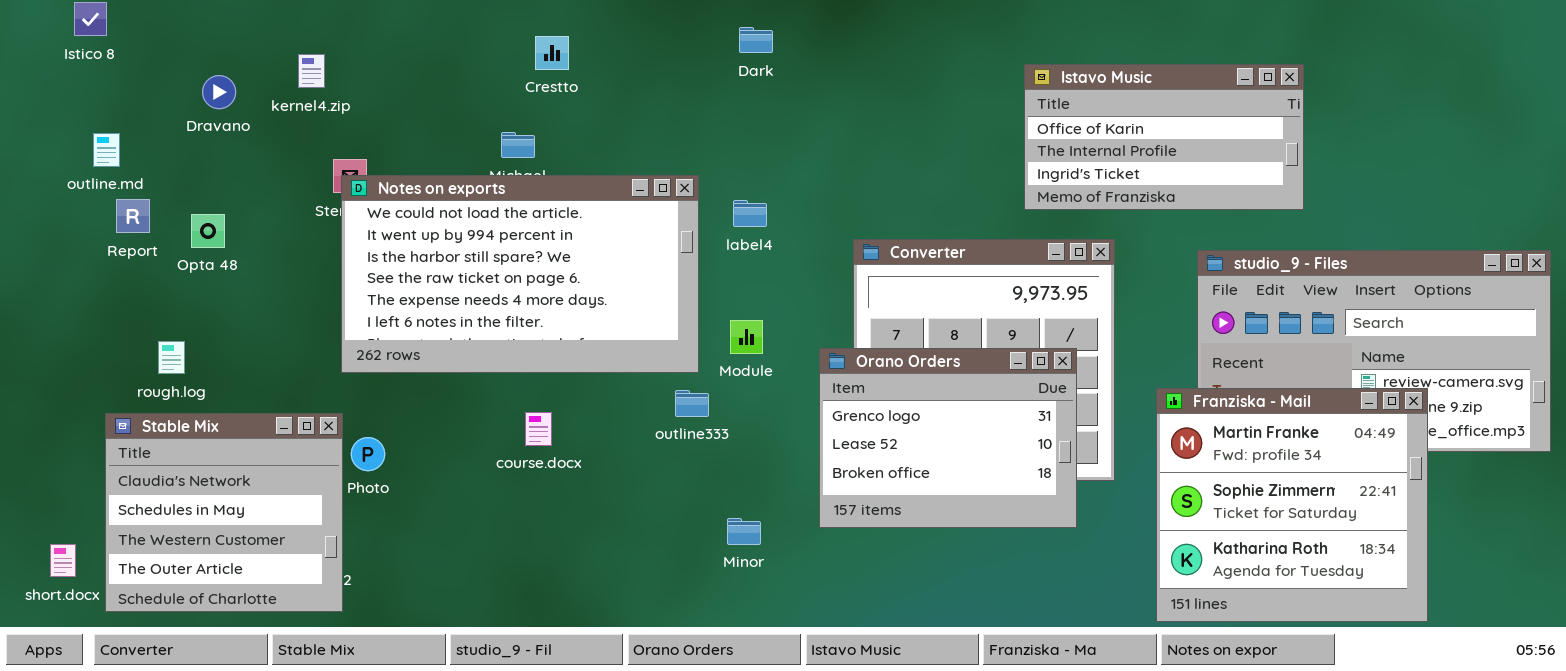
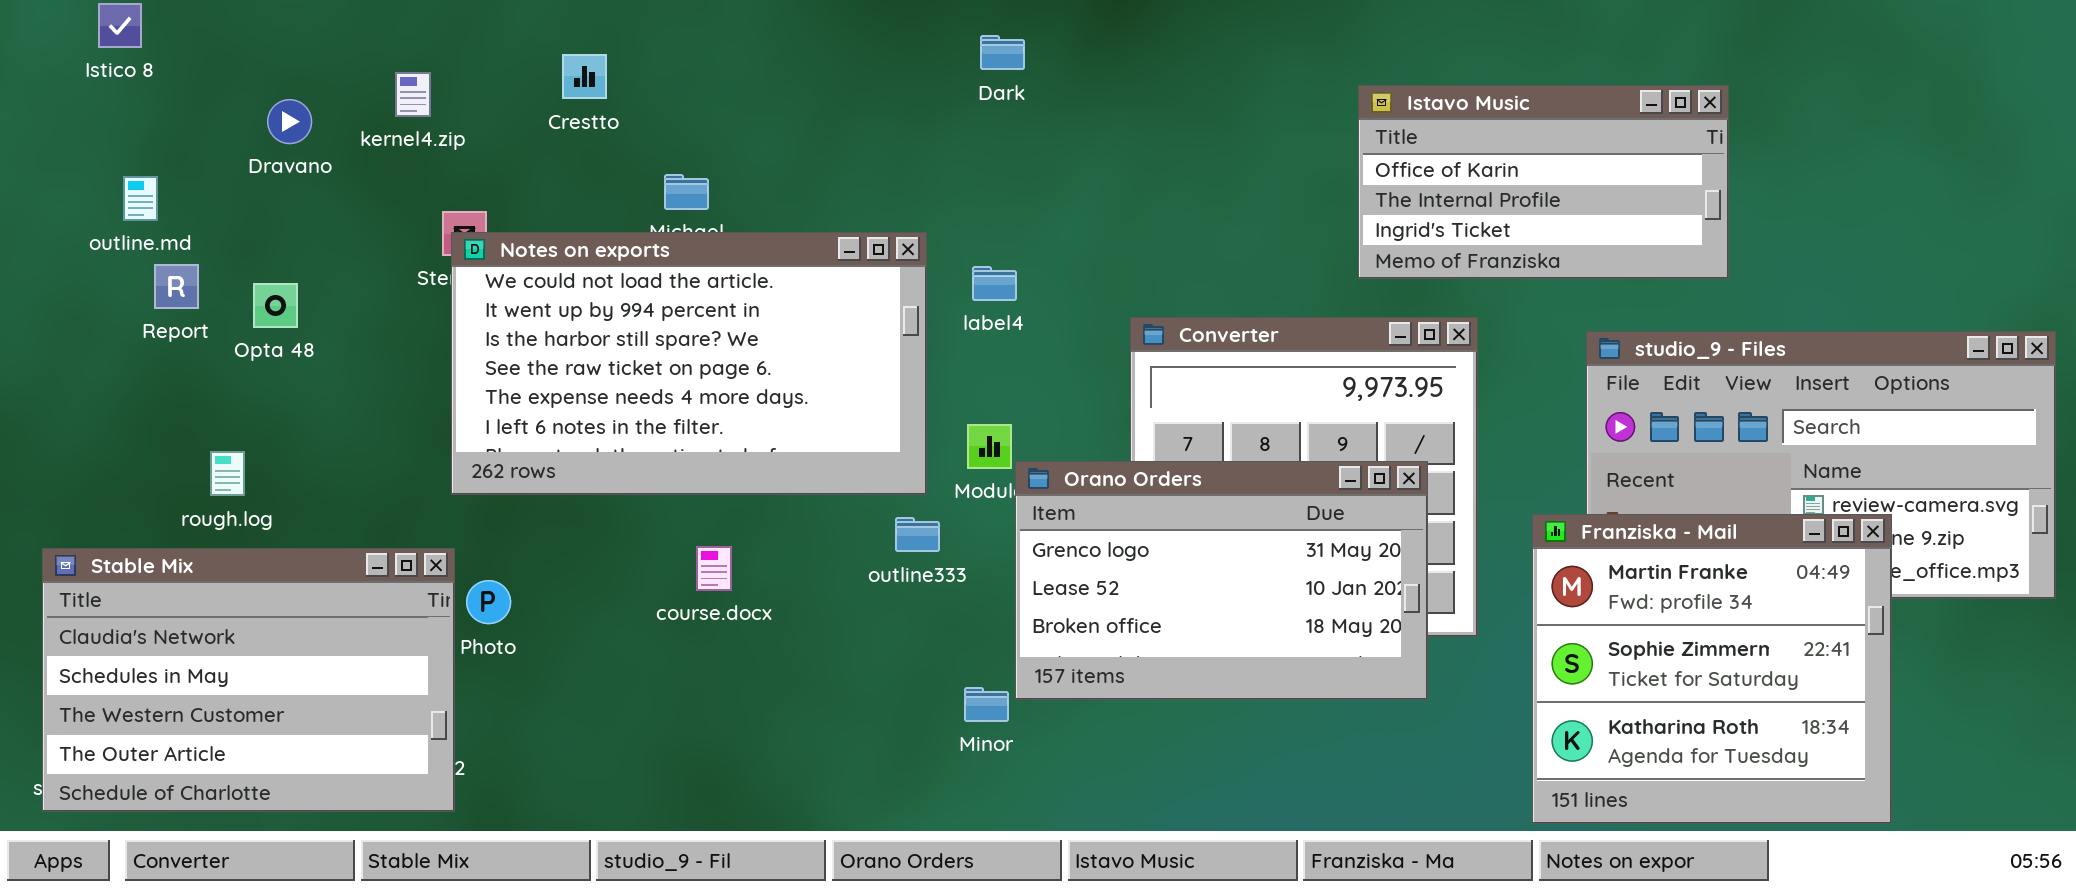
Crestto: [535,36,569,70] -> [562,54,607,99], moved
Orano Orders: [819,348,1077,528] -> [1015,461,1428,700], resized
Stable Mix: [105,413,343,612] -> [42,548,455,812], resized

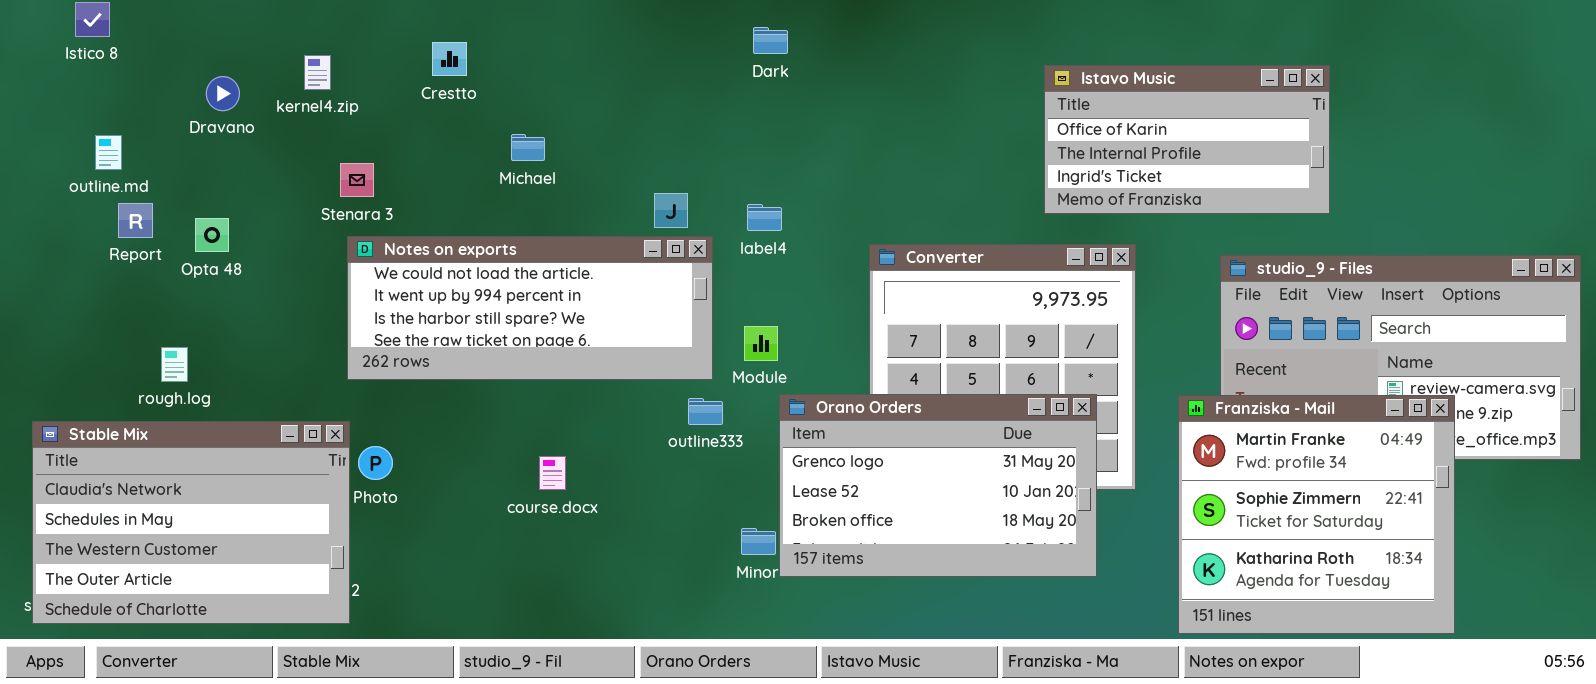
Notes on exports: [451,232,927,495] -> [347,236,713,380], resized
Orano Orders: [1015,461,1428,700] -> [779,394,1097,577], moved
course.docx: [696,546,732,591] -> [539,456,566,490], moved

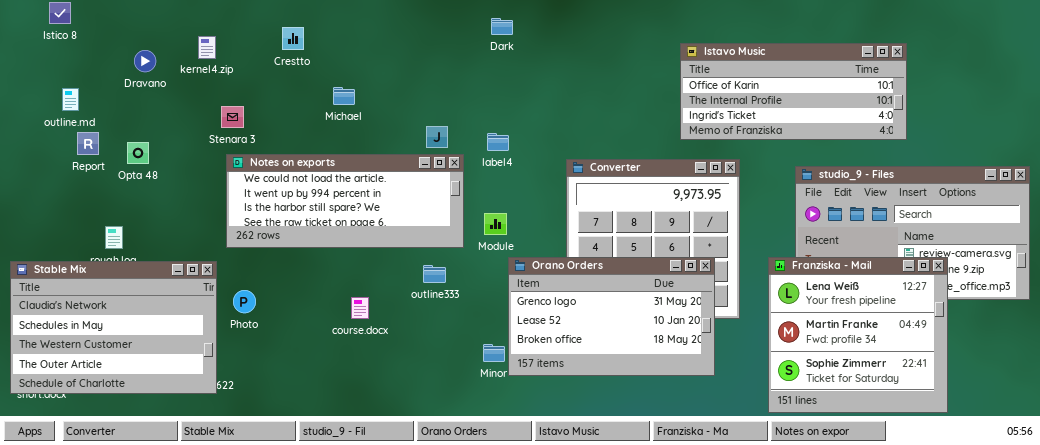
Istavo Music: [1044,65,1330,214] -> [680,43,907,140], resized
Franziska - Mail: [1178,395,1455,634] -> [768,257,948,413], scrolled up 1 row
outline333: [688,398,723,425] -> [423,265,446,283], moved
Stable Mix: [32,421,350,624] -> [10,261,217,394], moved

